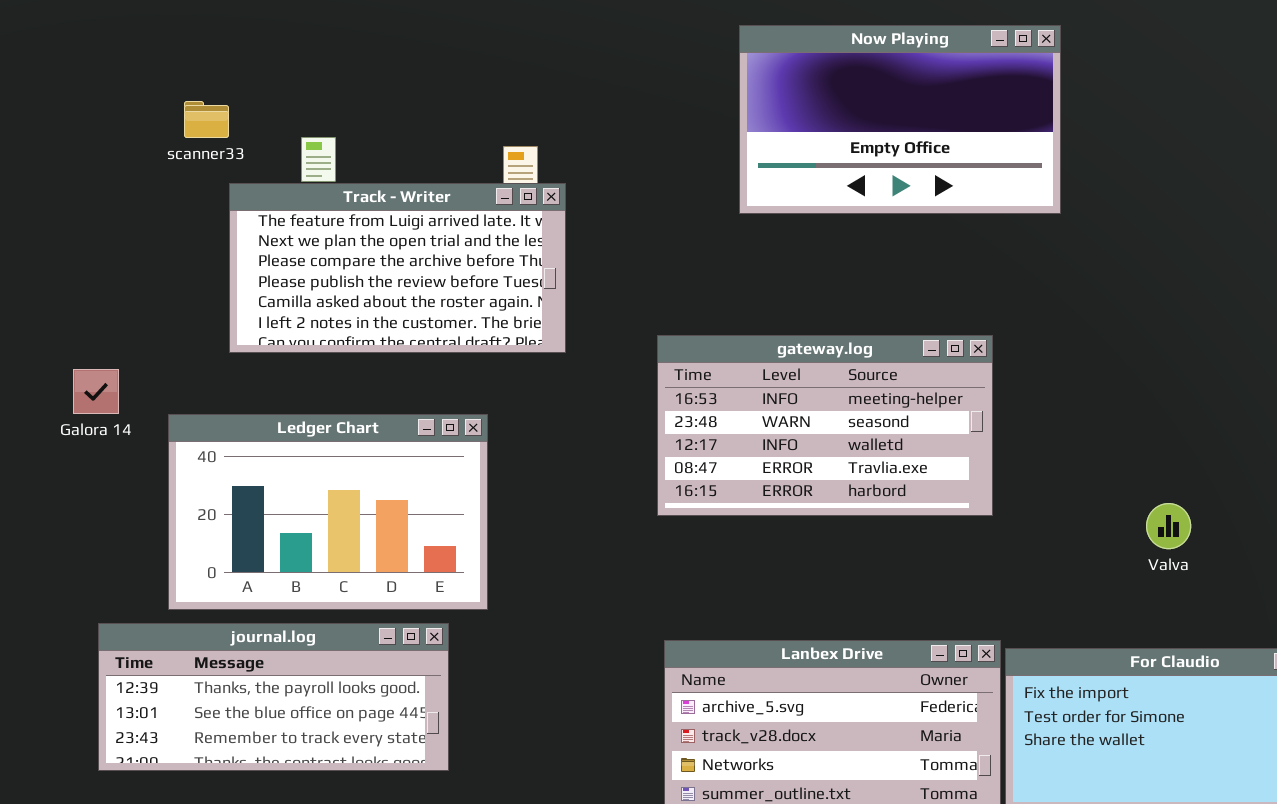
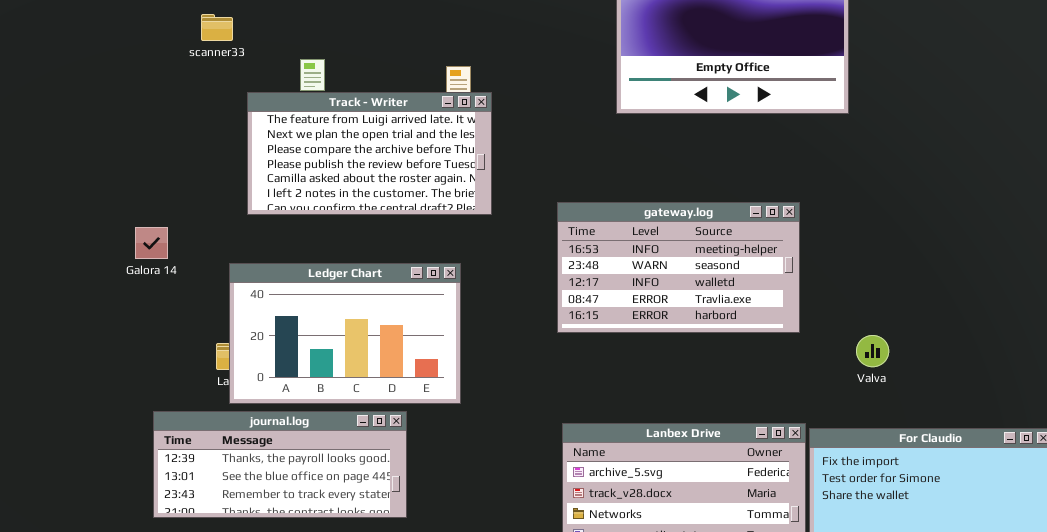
scanner33: [184,101,229,138] -> [201,14,233,41], moved
Ledger Chart: [168,414,488,610] -> [229,263,461,404], moved
Valva: [1146,503,1191,549] -> [856,335,889,367], moved

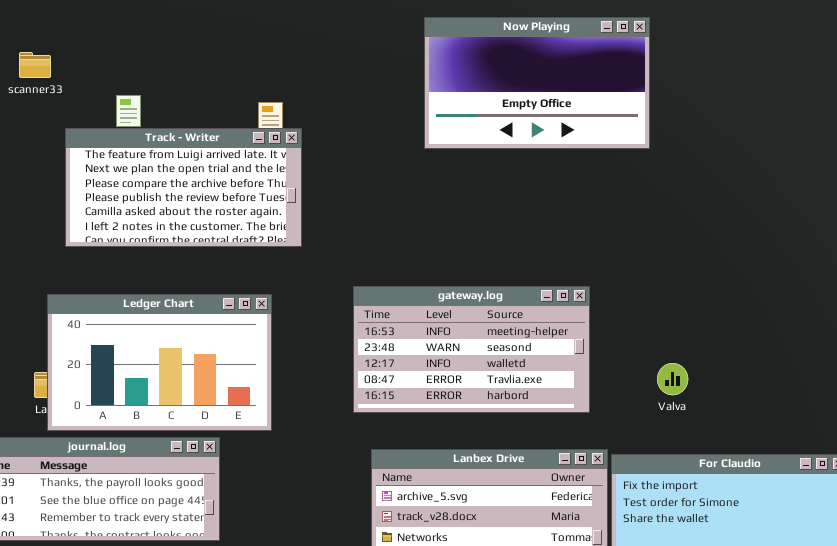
gateway.log: [557,202,800,333] -> [353,286,590,413], moved

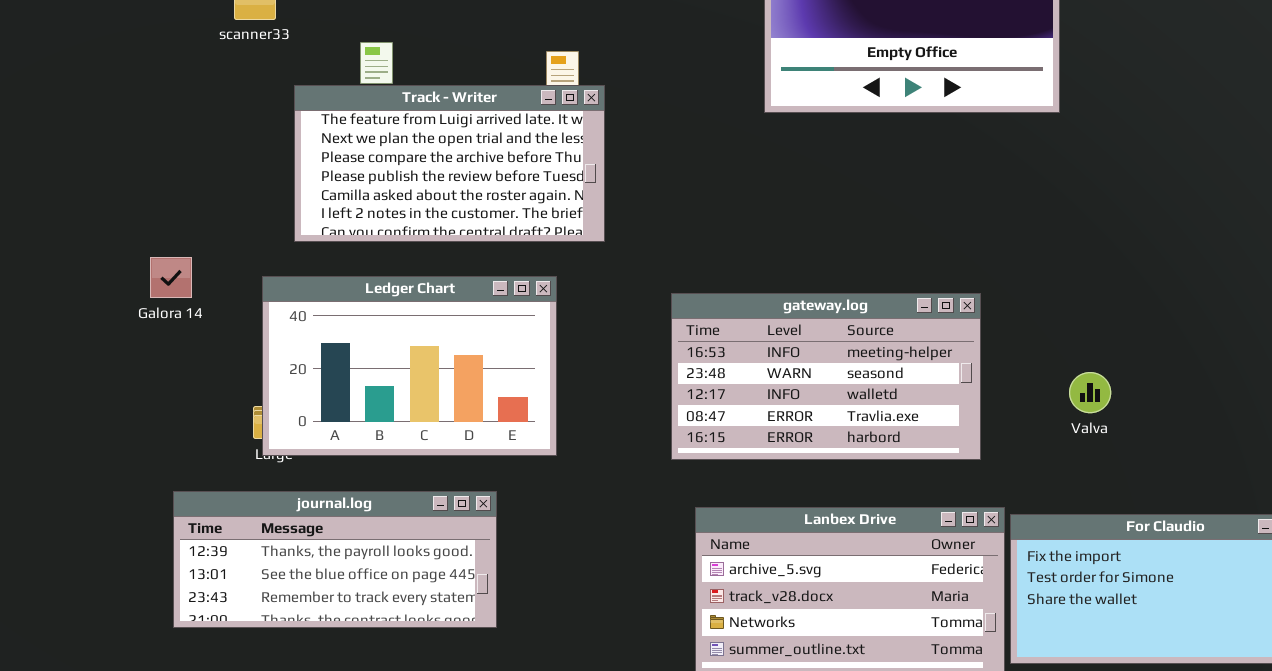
Ledger Chart: [47,294,272,431] -> [262,276,557,456], moved
Valva: [657,363,688,395] -> [1069,372,1111,413], moved

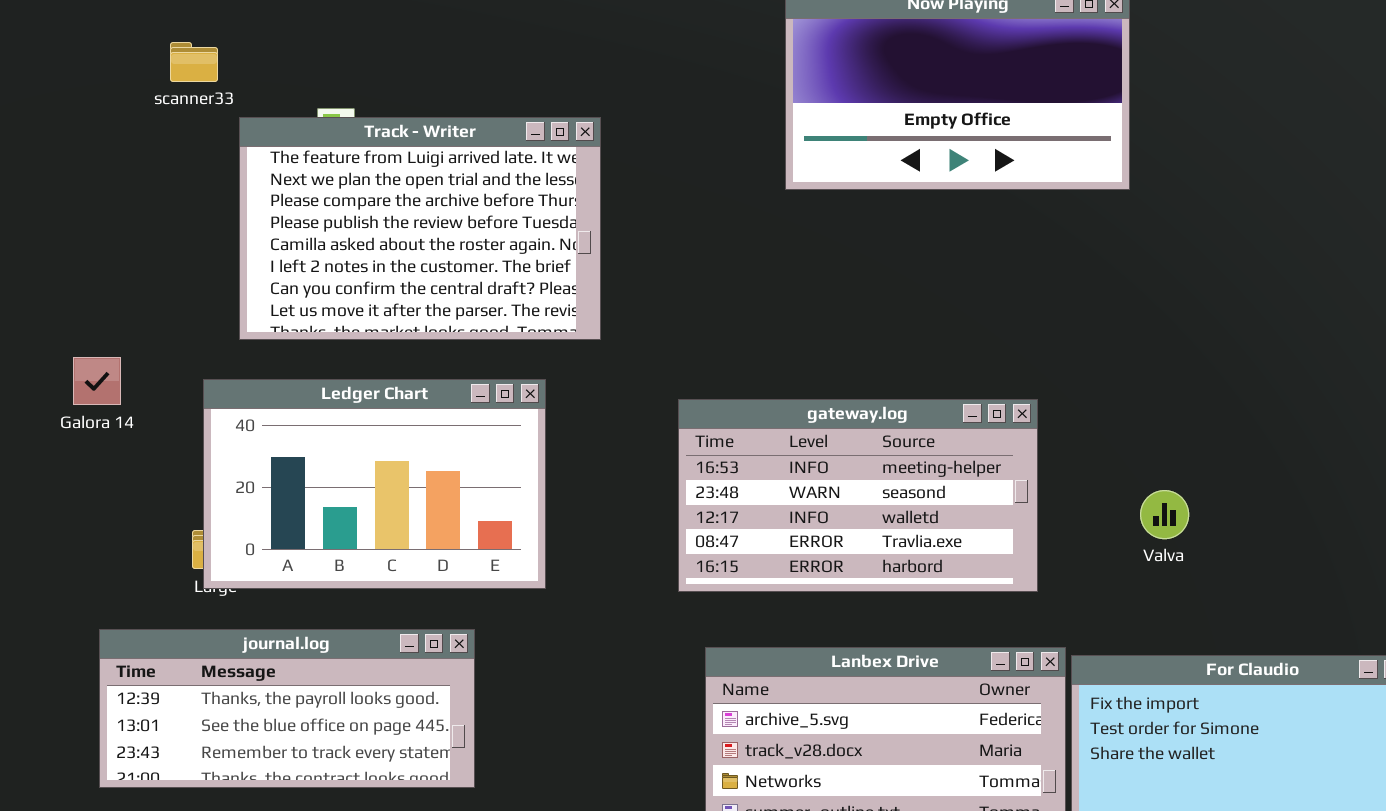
Track - Writer: [294,85,605,242] -> [239,117,601,340], resized

